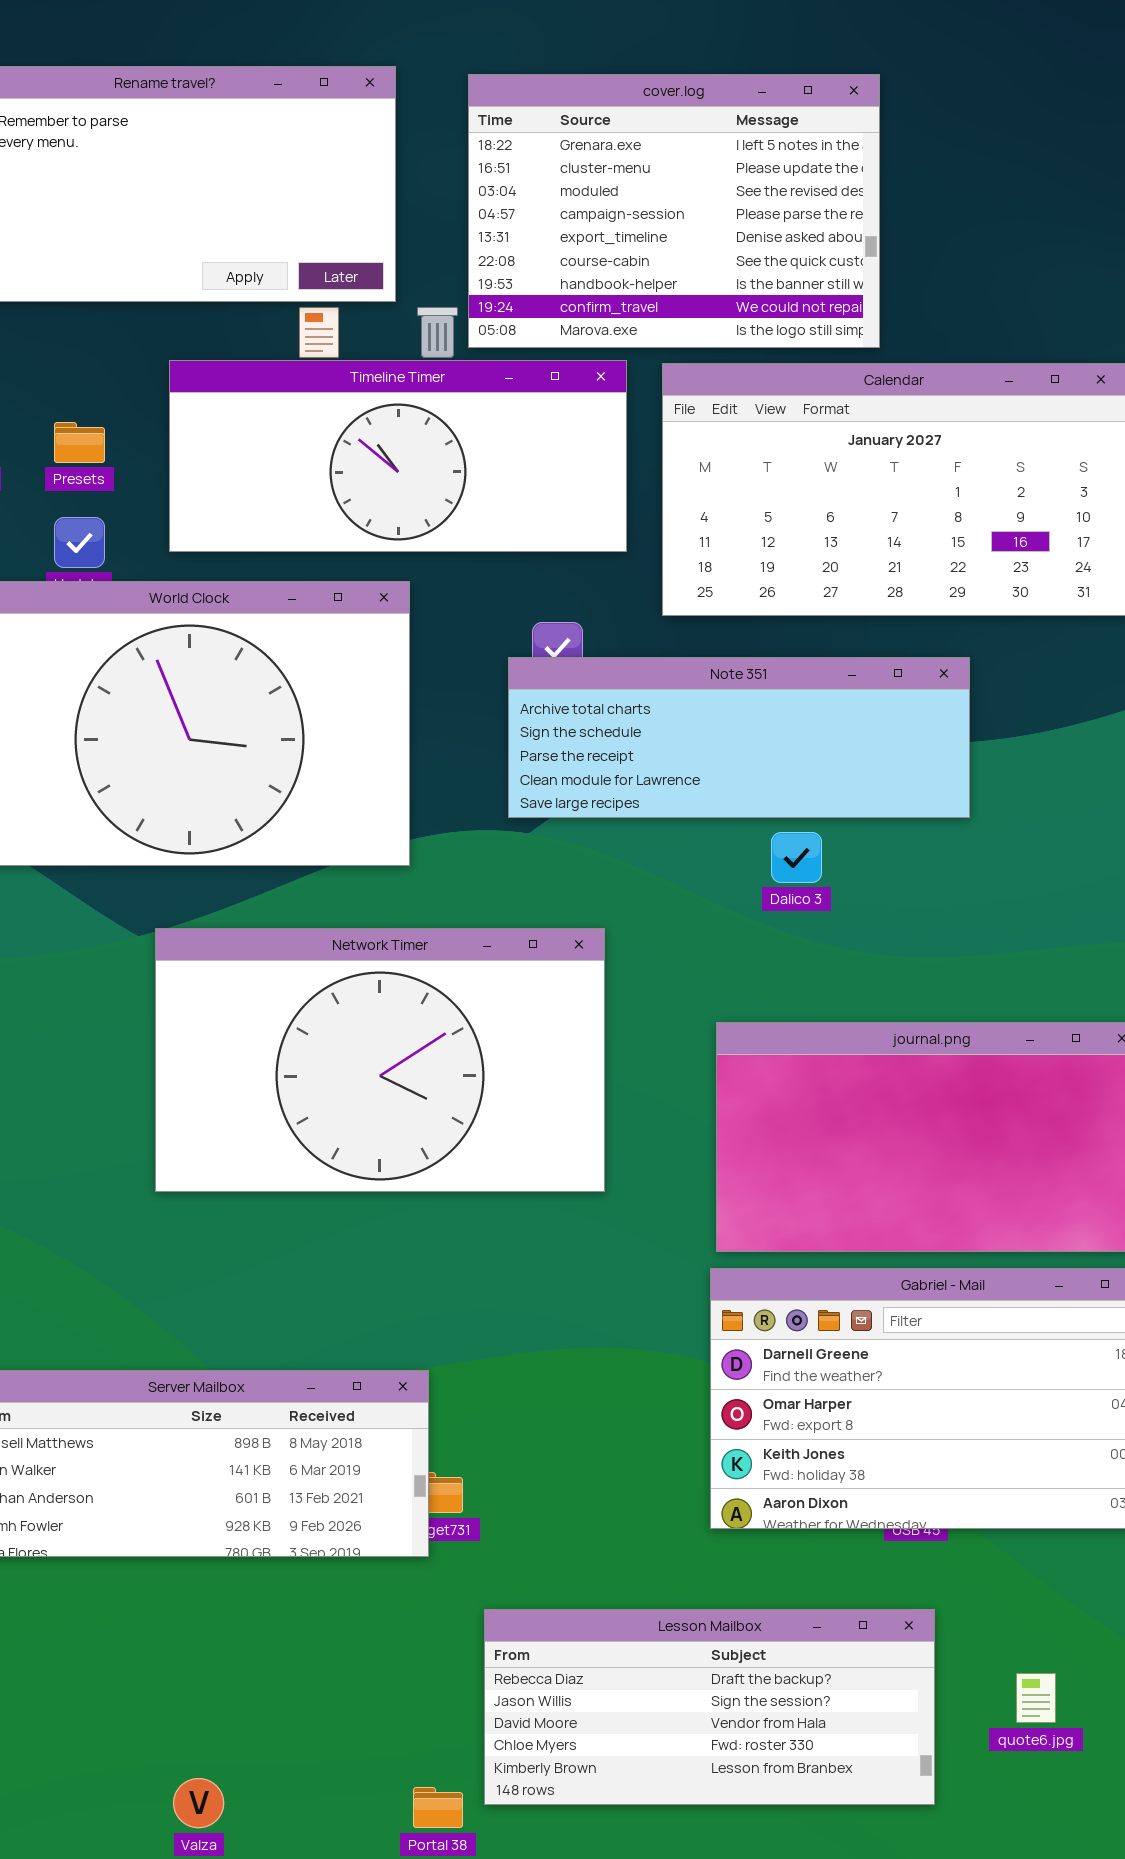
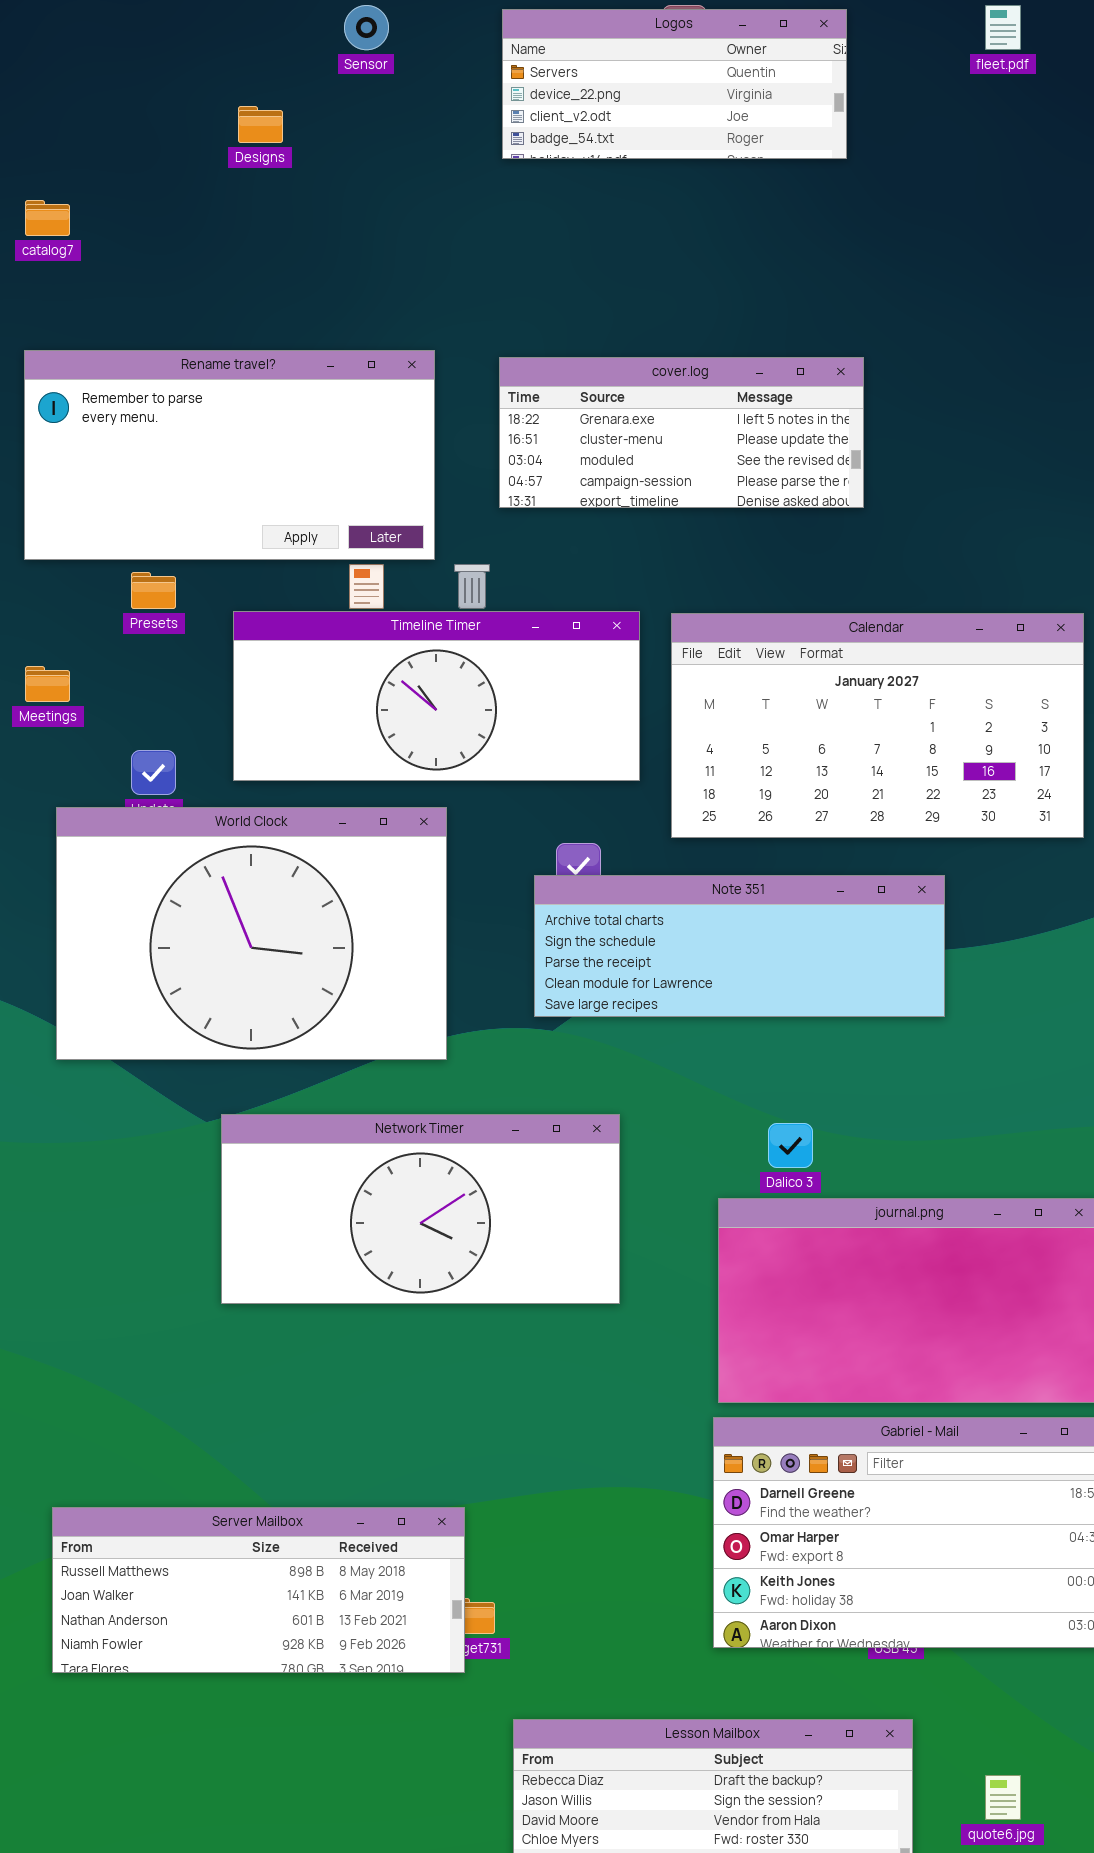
cover.log: [468,74,880,348] -> [499,357,864,508], resized
Presets: [54,422,105,463] -> [131,572,176,609], moved
Dalico 3: [771,832,822,883] -> [768,1123,813,1168], moved
Network Timer: [155,928,605,1192] -> [221,1114,620,1304], resized

